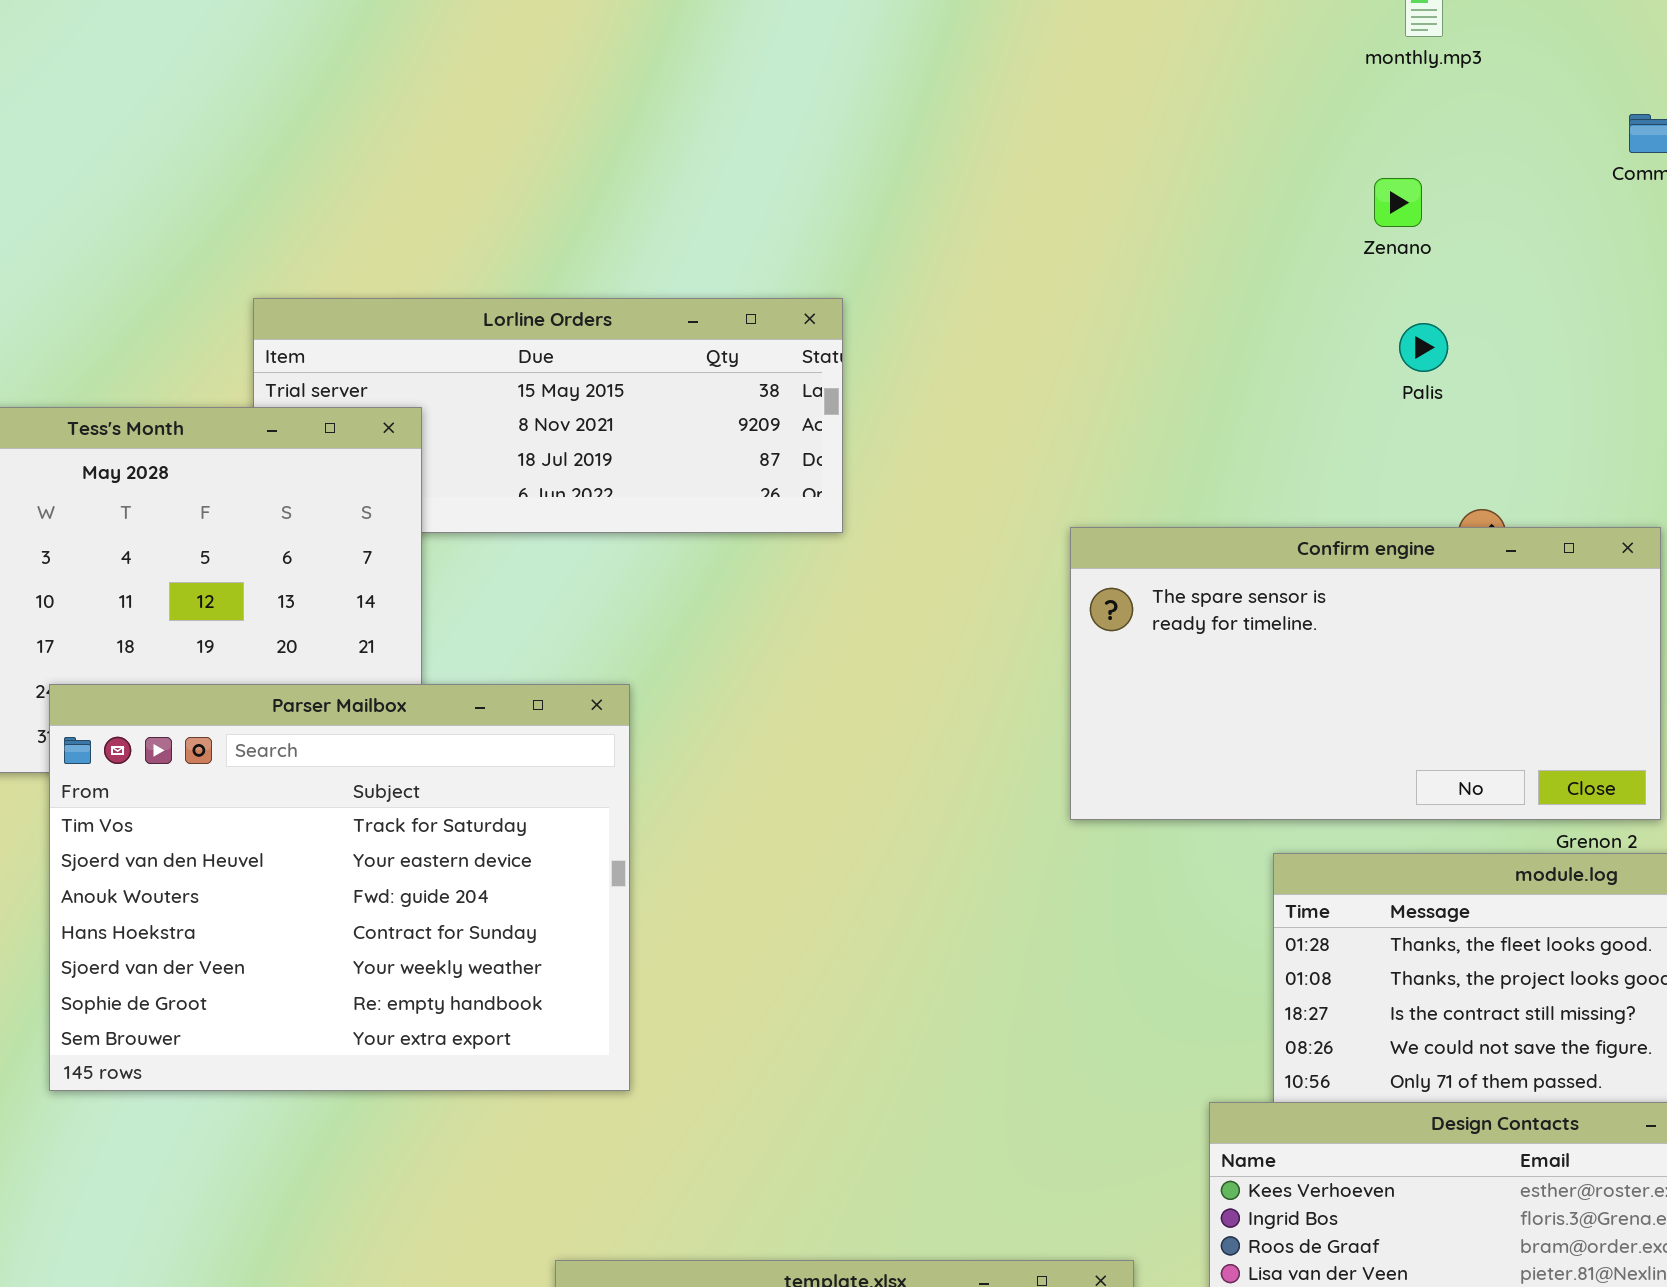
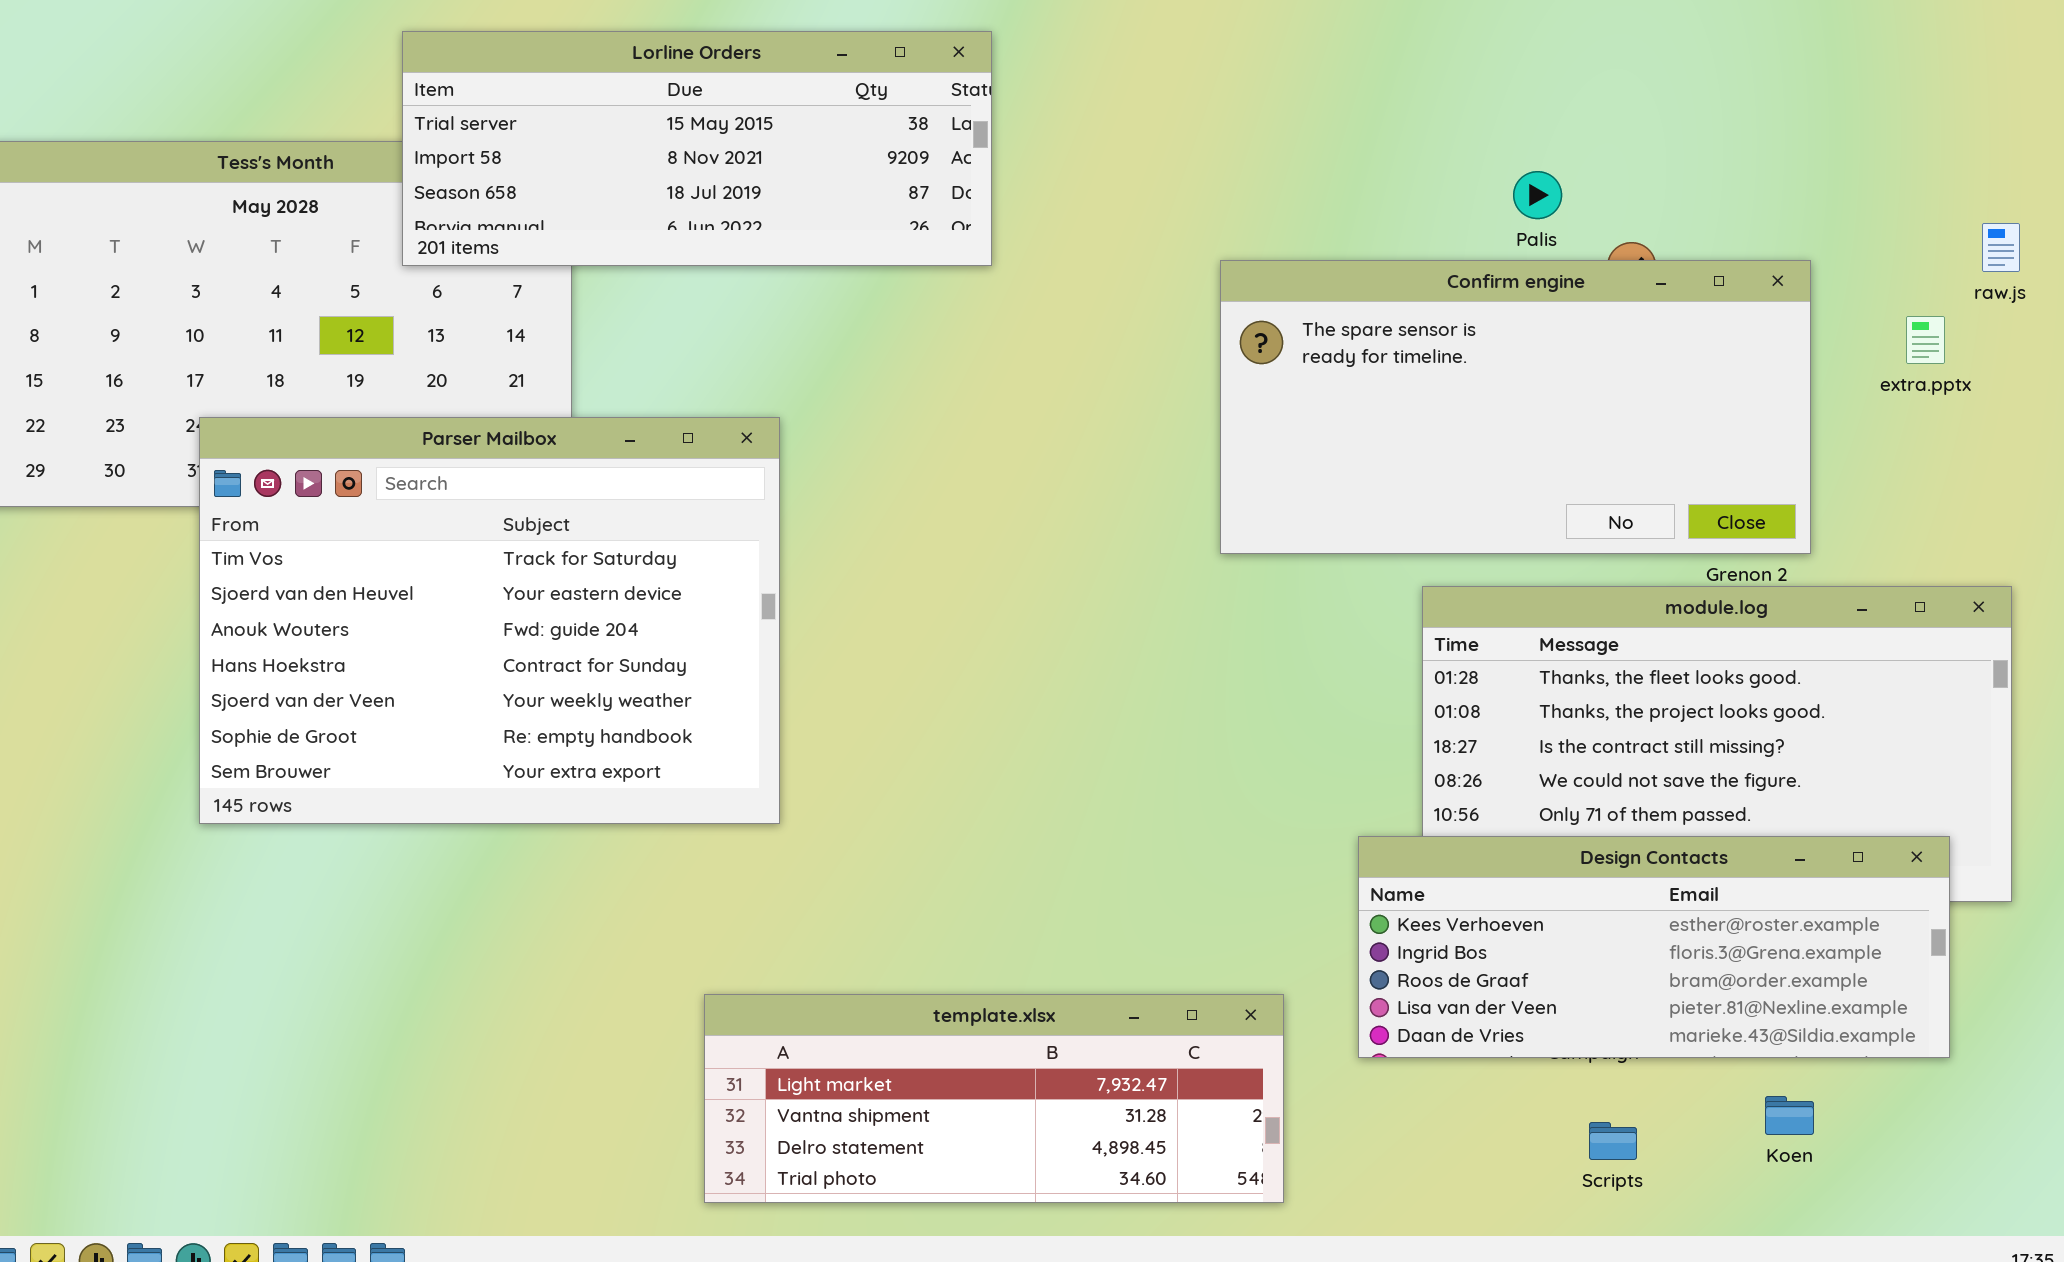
Lorline Orders: [253,298,843,533] -> [402,31,992,266], raised
Palis: [1399,323,1448,372] -> [1513,171,1562,219], moved

